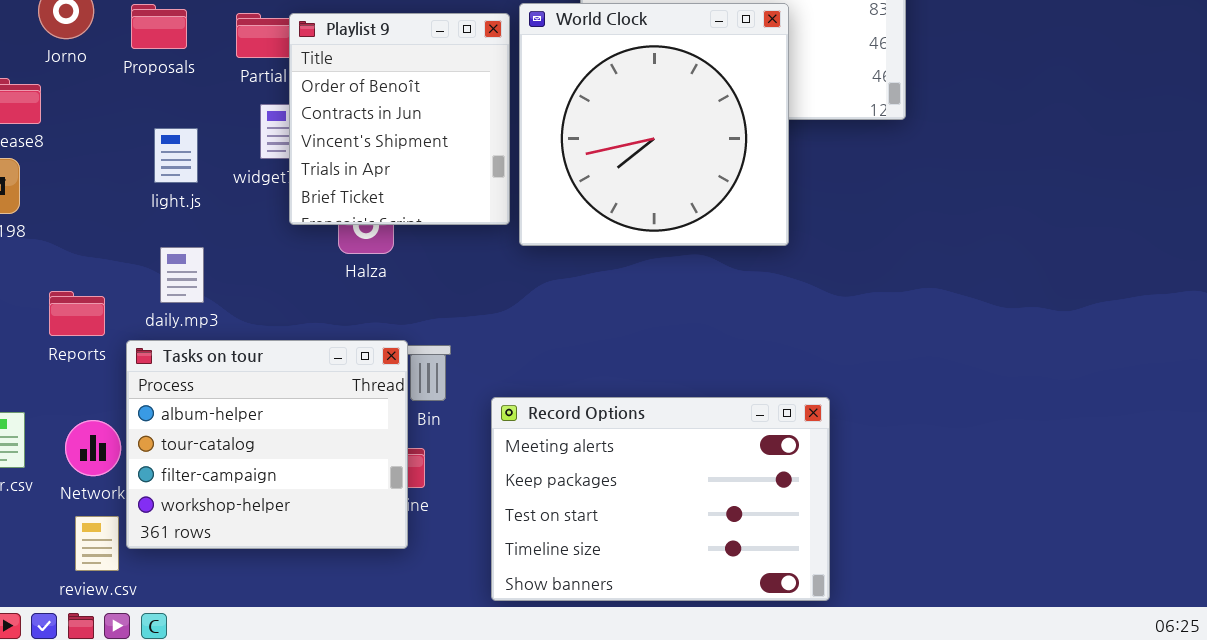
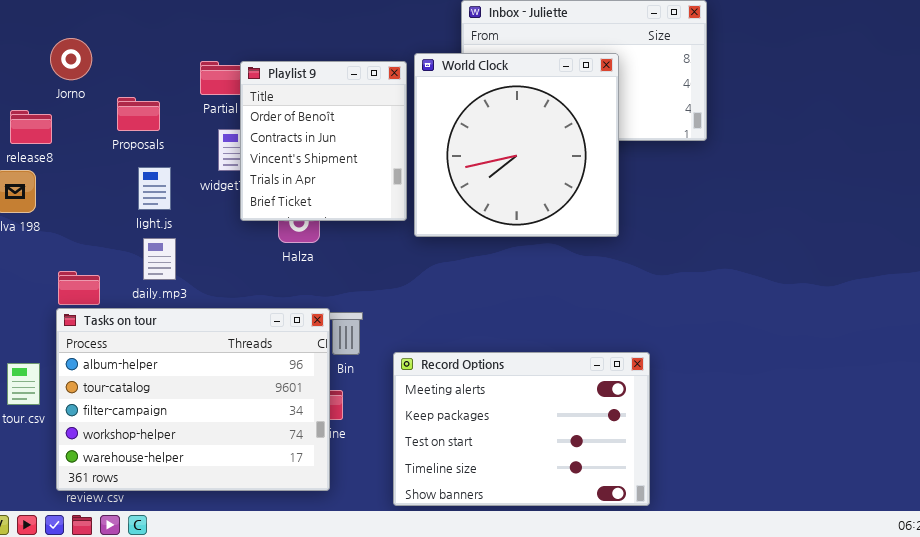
Proposals: [131,4,187,49] -> [117,97,160,131], moved
light.js: [154,128,198,183] -> [138,167,171,210], moved
Tasks on tour: [126,340,408,549] -> [56,308,330,491], resized

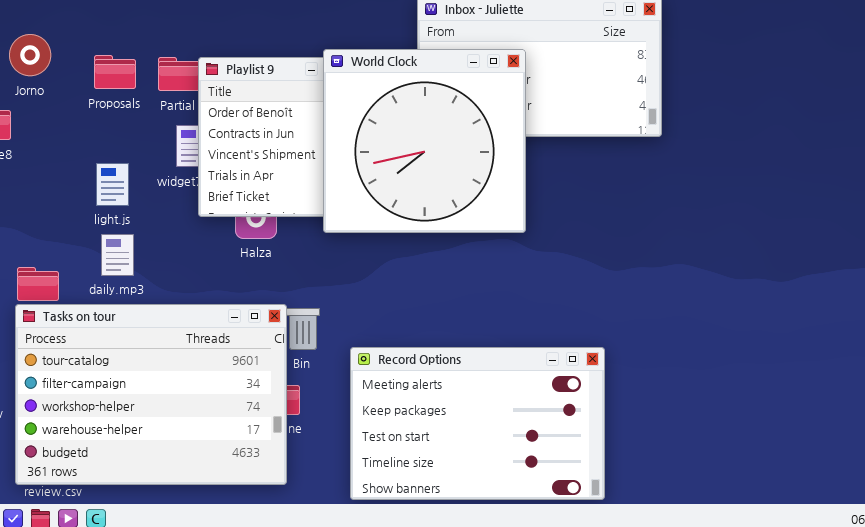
World Clock: [414,53,619,237] -> [323,49,526,233], moved
Proposals: [117,97,160,131] -> [94,55,136,89], moved
Tasks on tour: [56,308,330,491] -> [15,304,287,485], scrolled down 1 row

